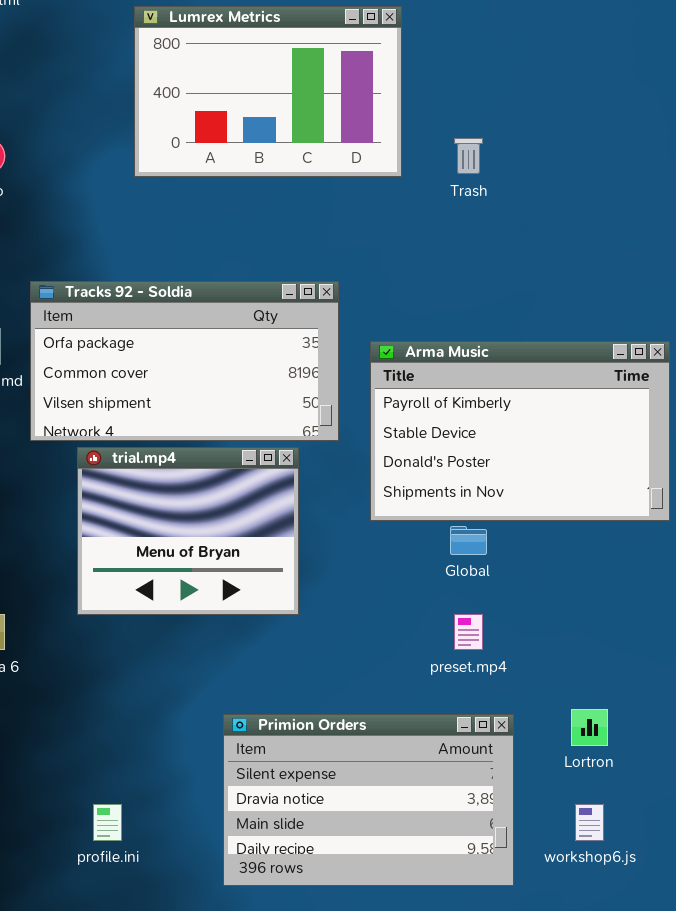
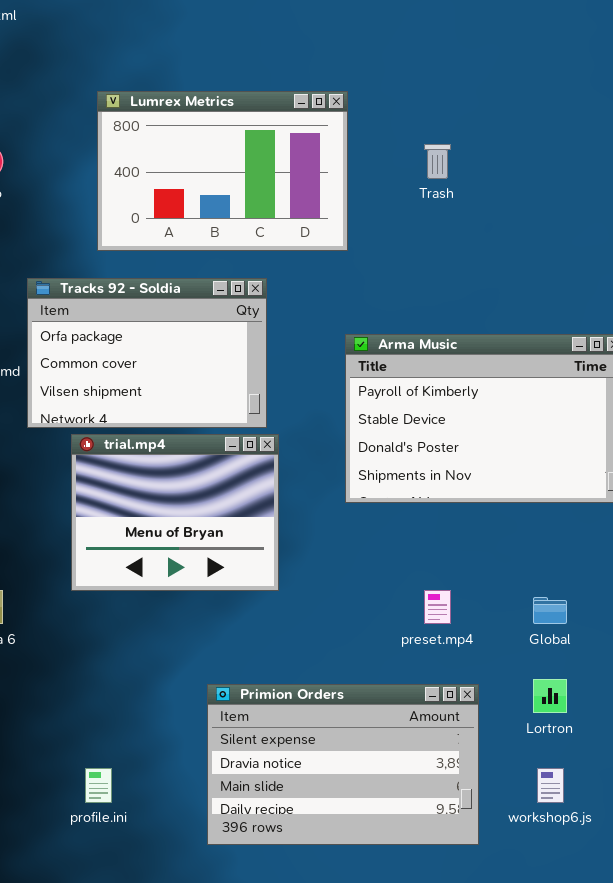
Lumrex Metrics: [134,6,402,177] -> [97,91,348,251], moved
Tracks 92 - Soldia: [30,281,339,441] -> [27,278,267,428], resized
Global: [450,526,487,555] -> [533,597,567,624], moved

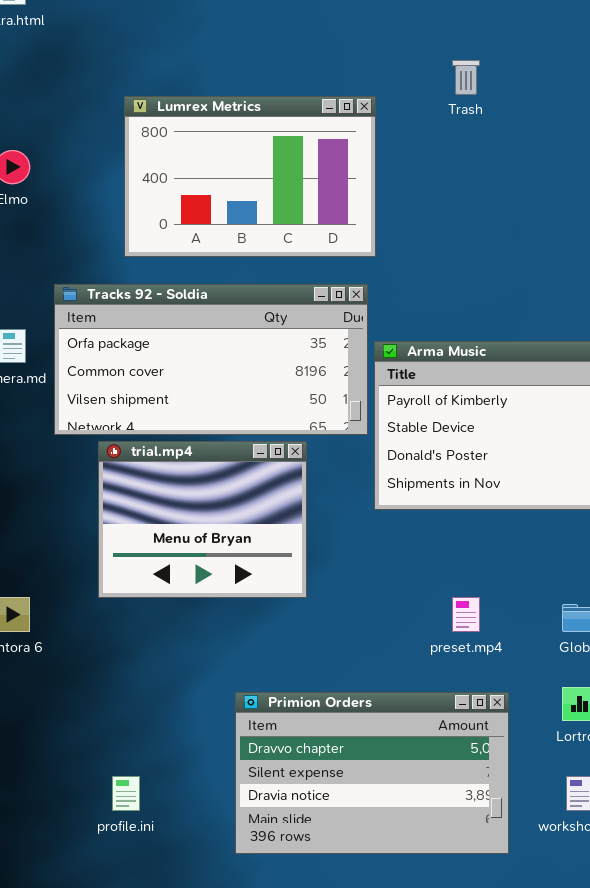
Trash: [424,144,451,179] -> [452,60,480,95], moved
Tracks 92 - Soldia: [27,278,267,428] -> [54,284,368,435], resized
Primion Orders: [207,684,479,845] -> [235,692,509,854], scrolled up 1 row

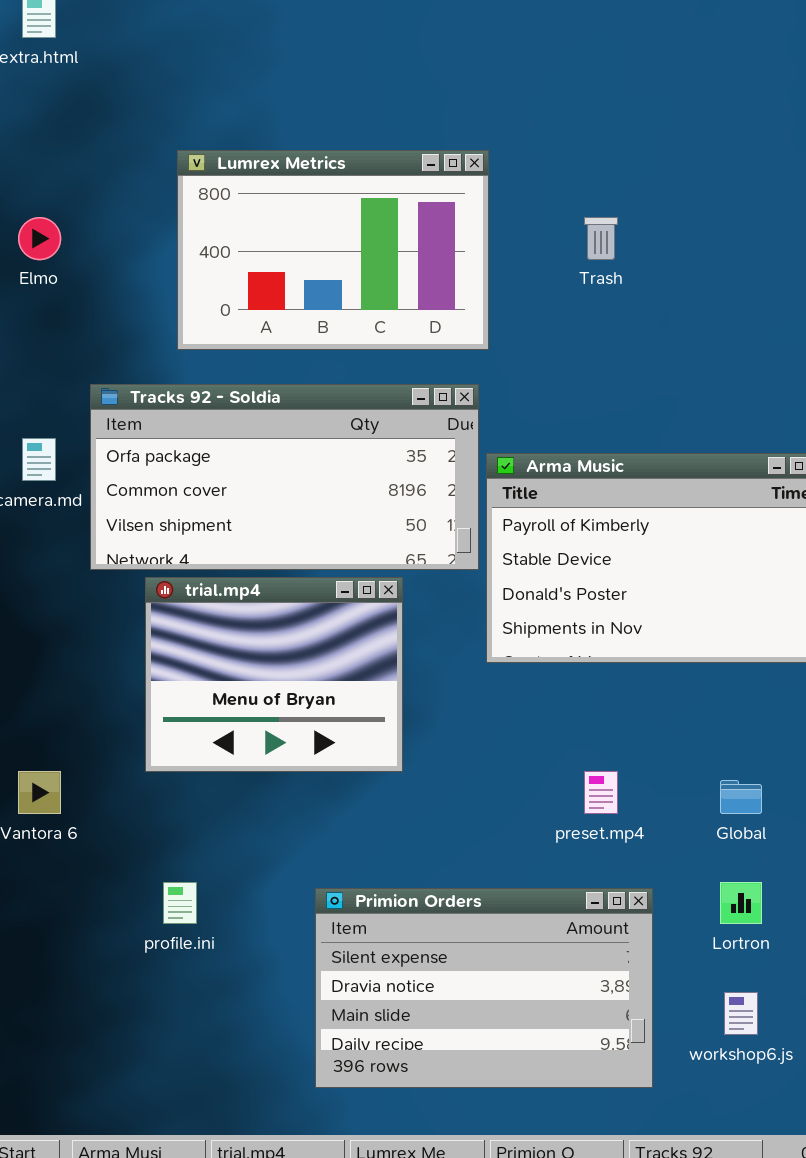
Trash: [452,60,480,95] -> [584,217,618,260], moved
Primion Orders: [235,692,509,854] -> [315,888,653,1088], scrolled down 1 row
profile.ini: [112,776,140,811] -> [163,882,197,924], moved

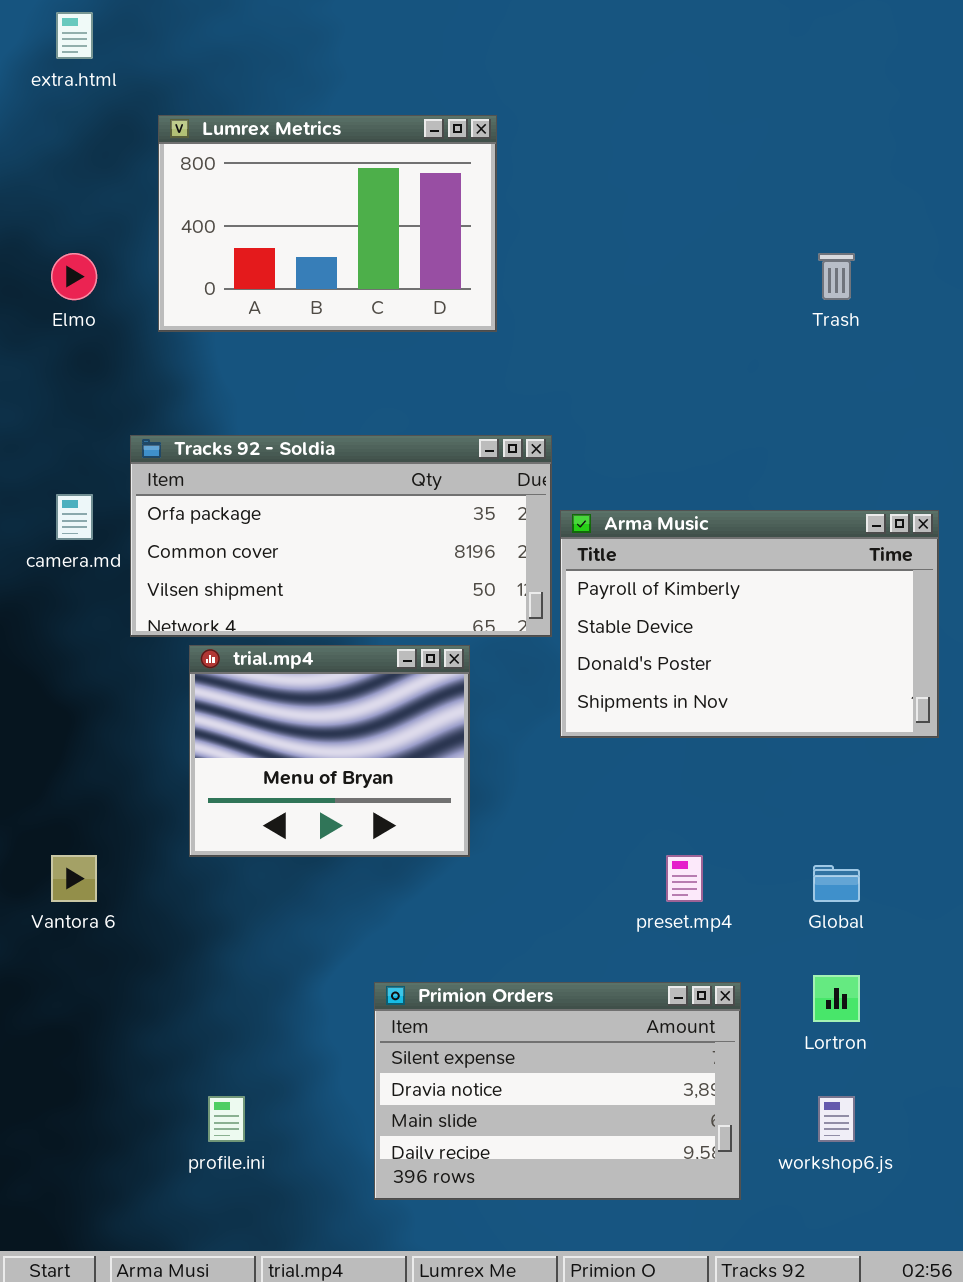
Lumrex Metrics: [177,150,489,350] -> [158,115,497,332], moved
Trash: [584,217,618,260] -> [818,253,855,300], moved
profile.ini: [163,882,197,924] -> [208,1096,245,1142], moved

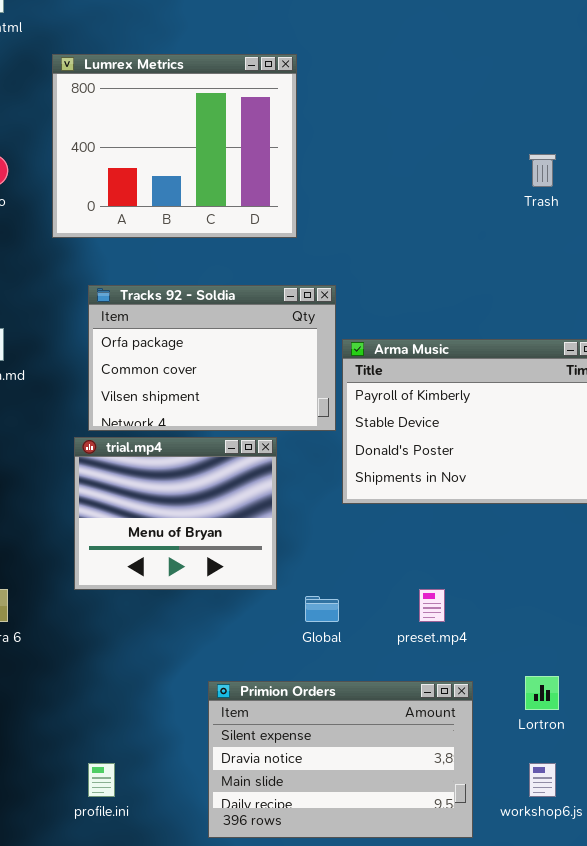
Lumrex Metrics: [158,115,497,332] -> [52,54,297,238], resized
Tracks 92 - Soldia: [130,435,552,637] -> [88,285,336,431], resized
Global: [813,865,860,902] -> [305,596,339,622], moved

